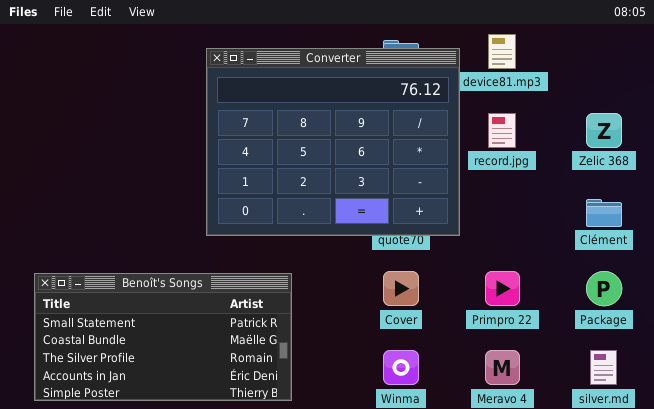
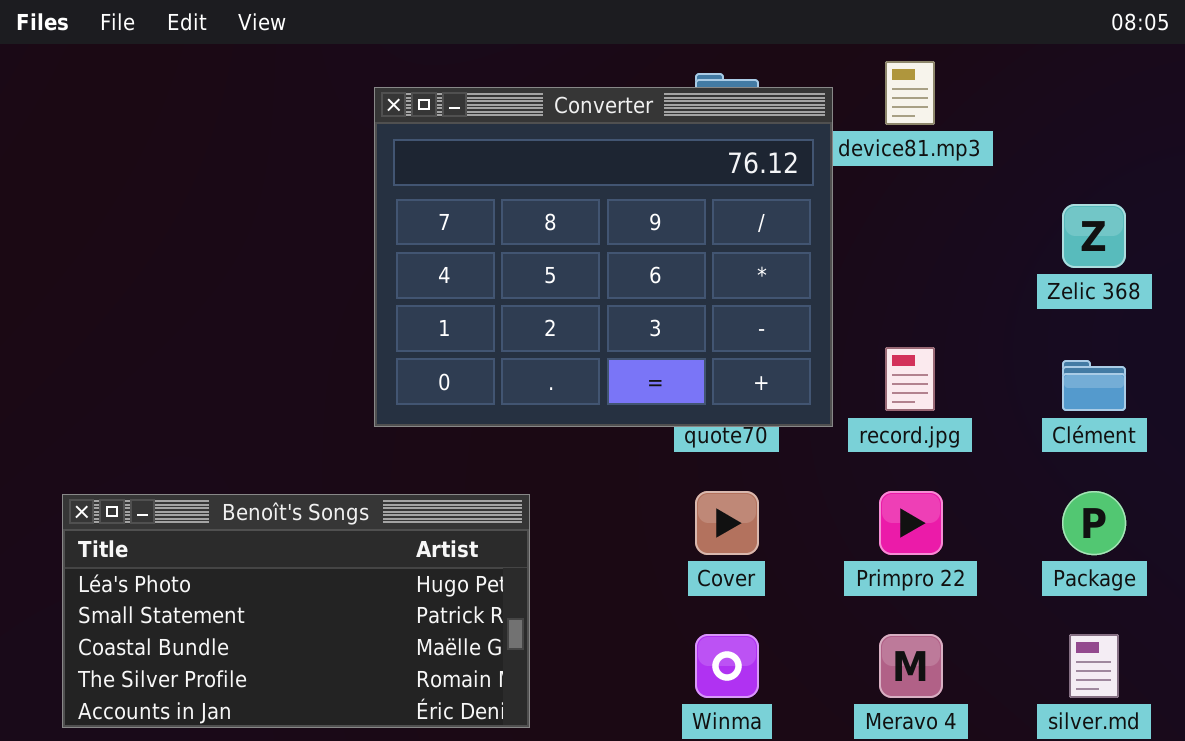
record.jpg: [488,113,516,148] -> [885,347,935,411], moved
Benoît's Songs: [34,273,292,401] -> [62,494,530,728], scrolled up 1 row

